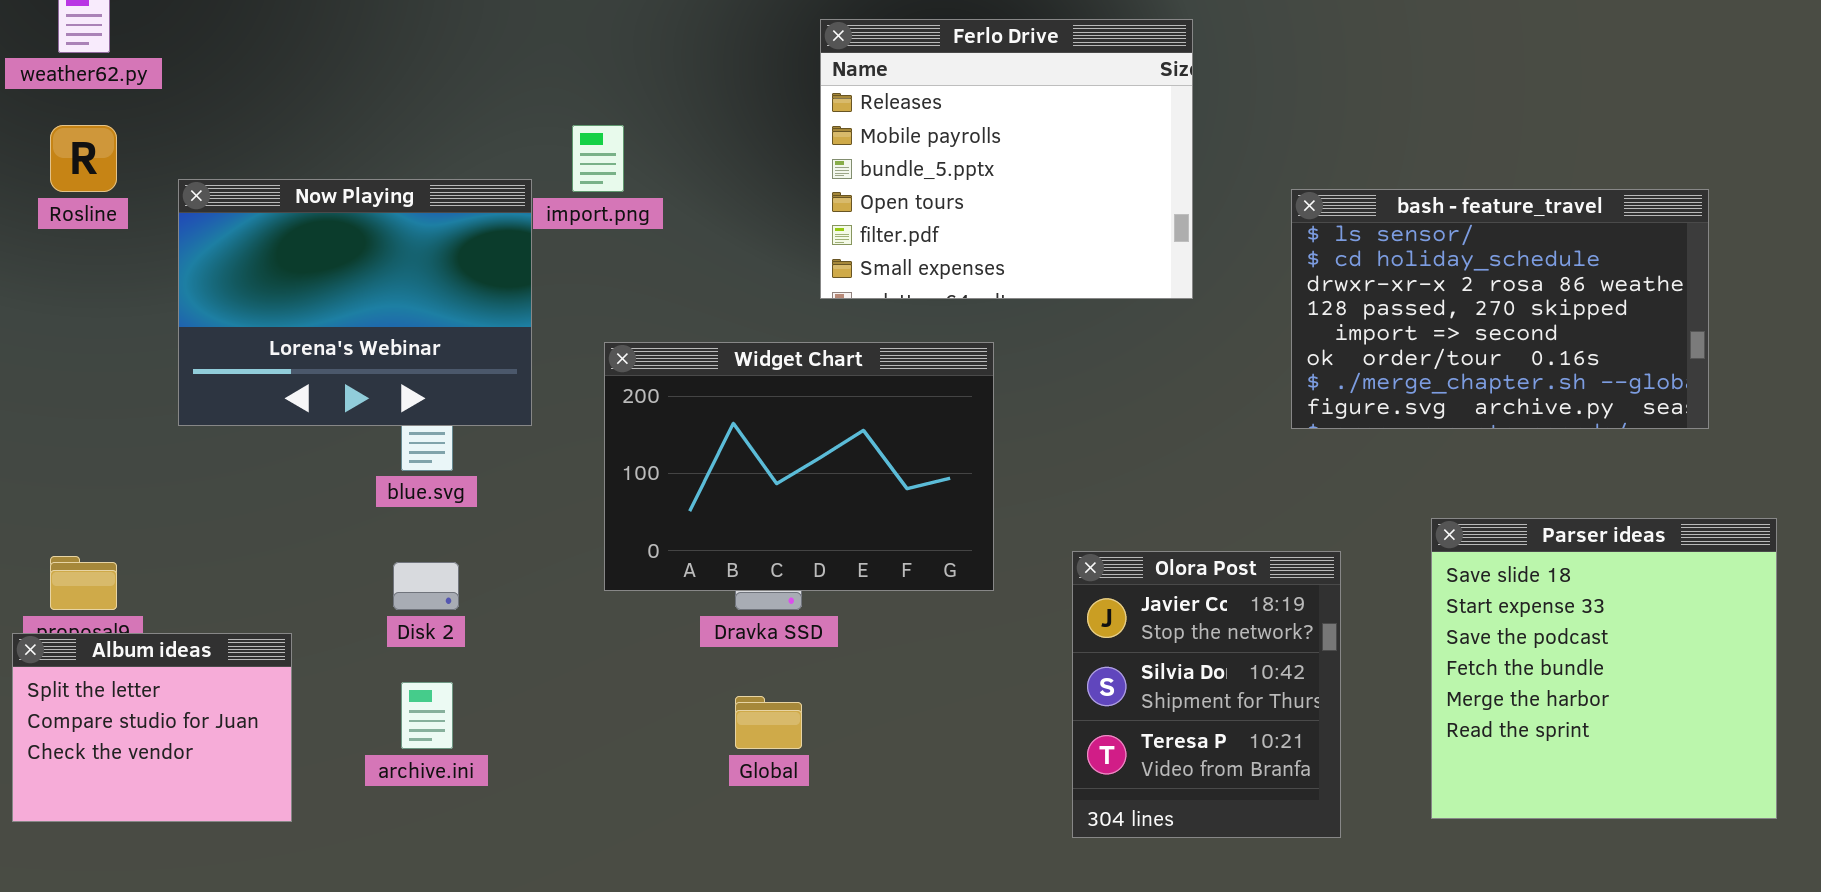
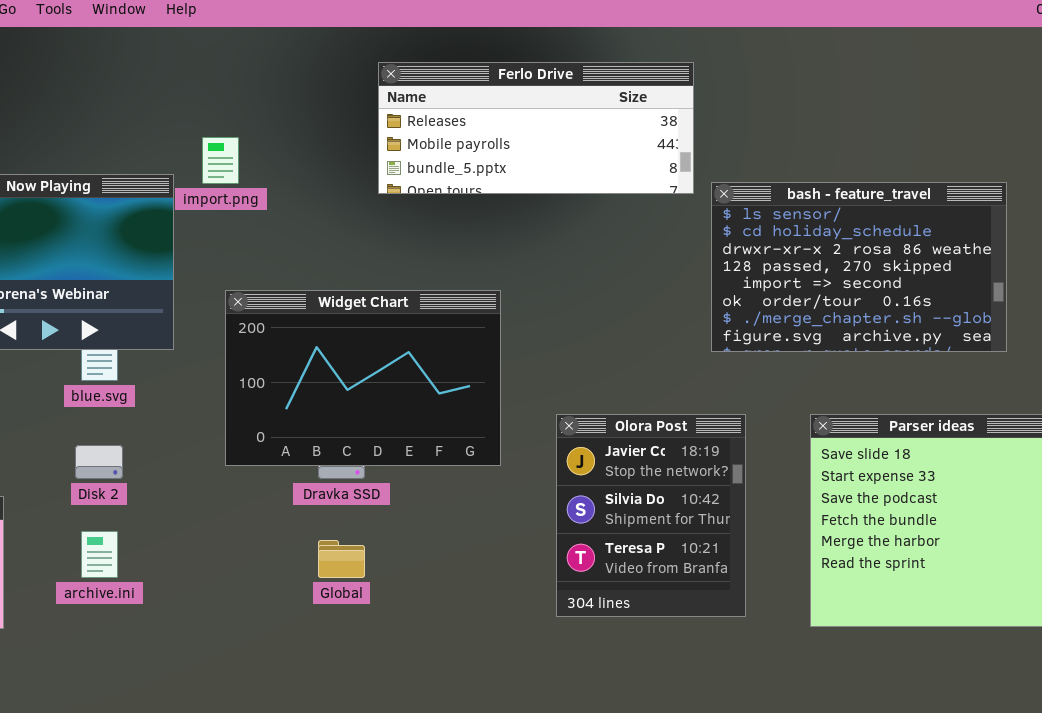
Ferlo Drive: [820,19,1193,299] -> [378,62,694,194], resized
Olora Post: [1072,551,1341,838] -> [556,414,746,617], moved

